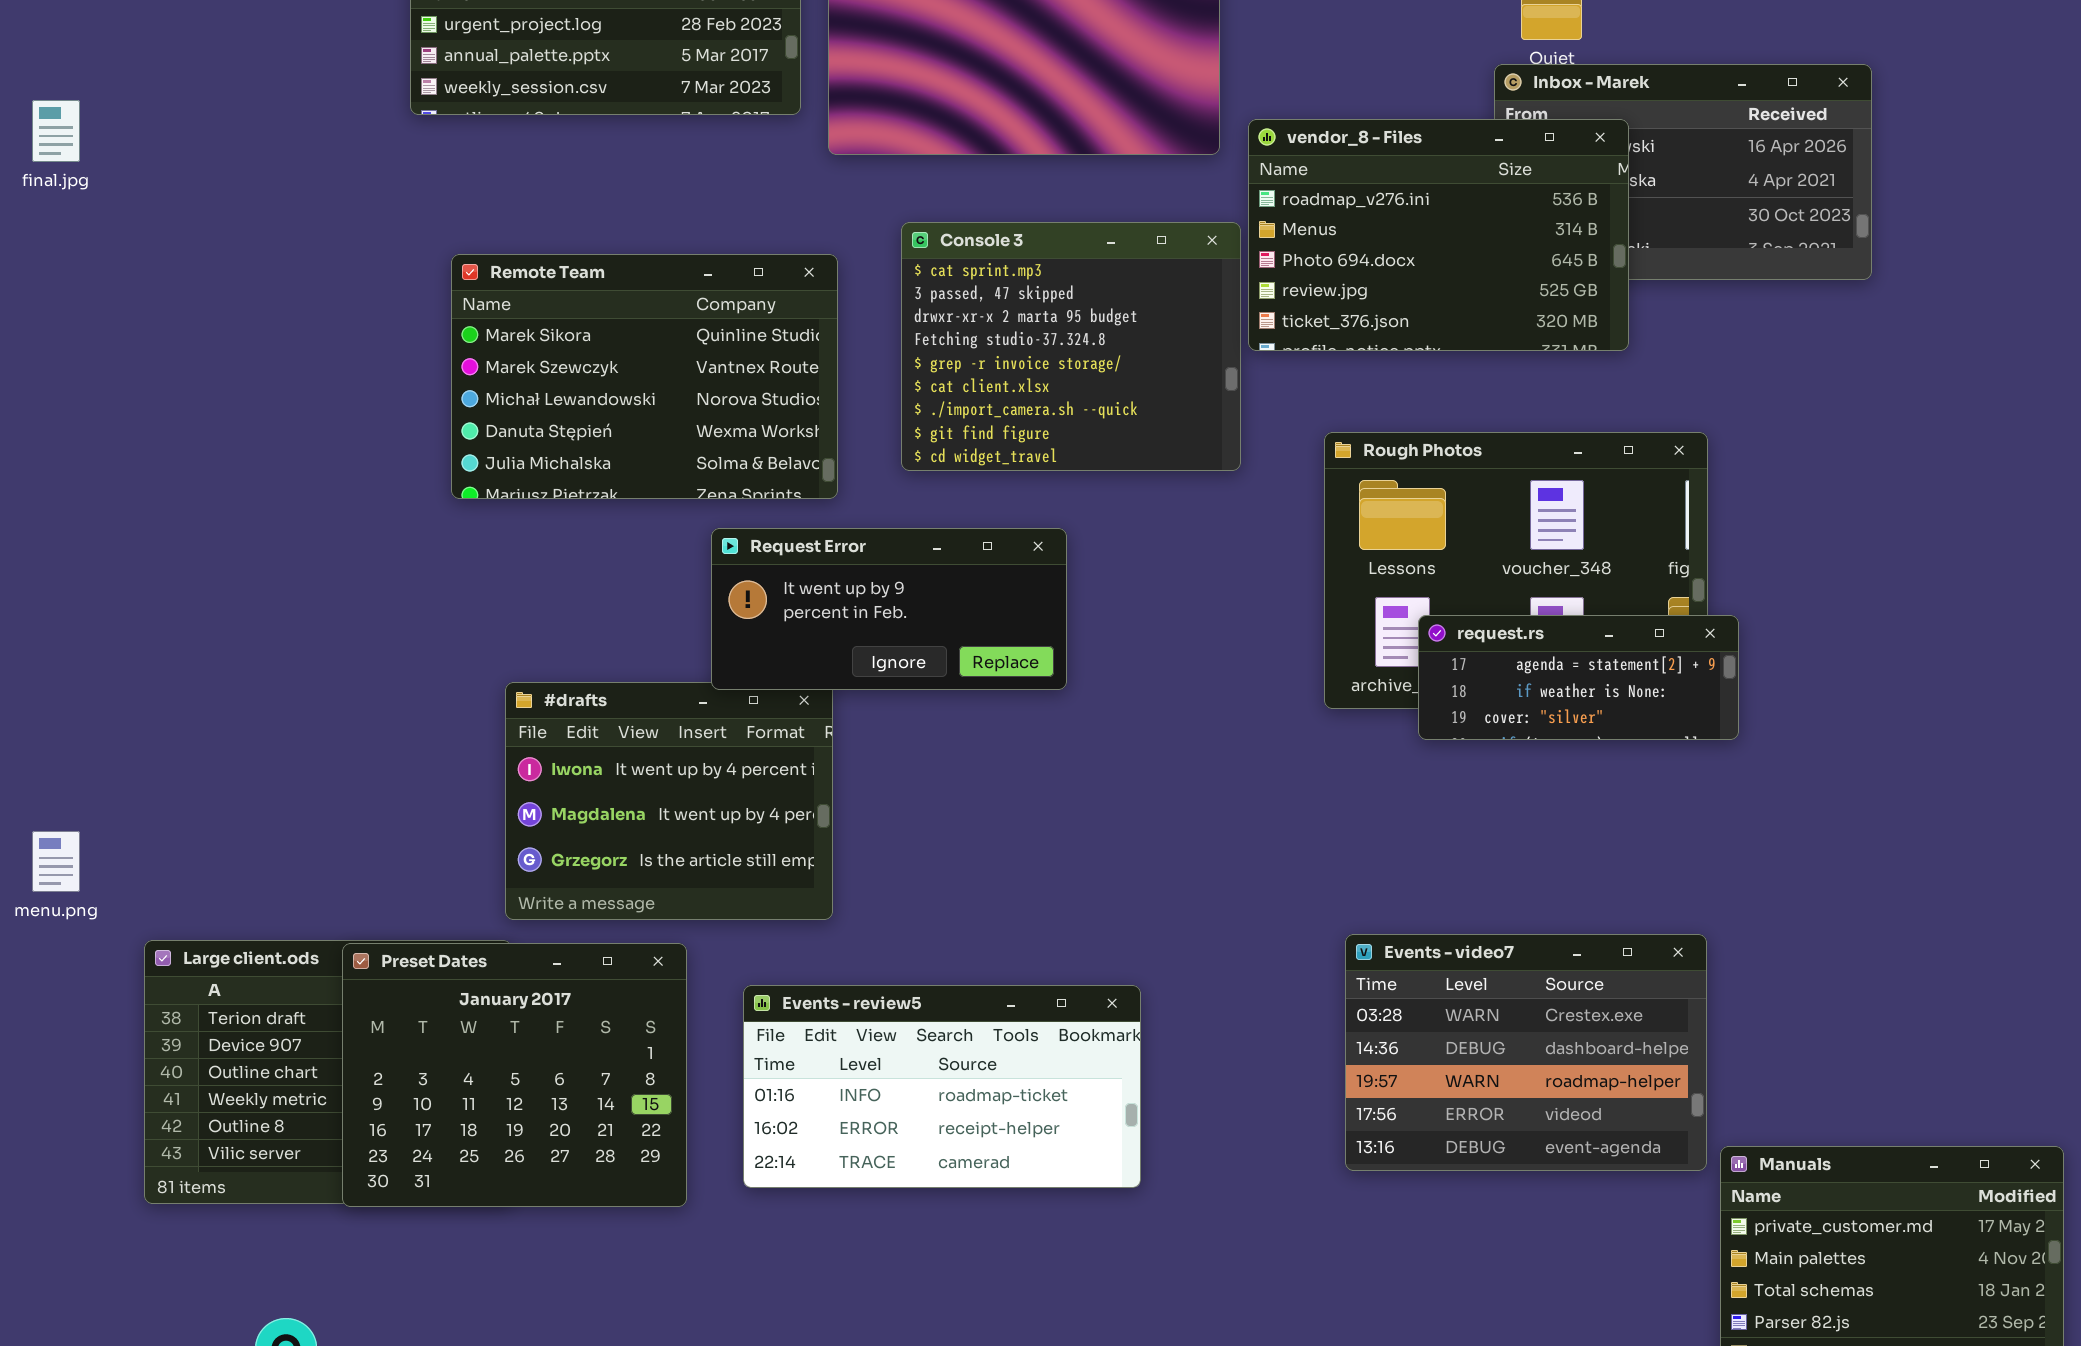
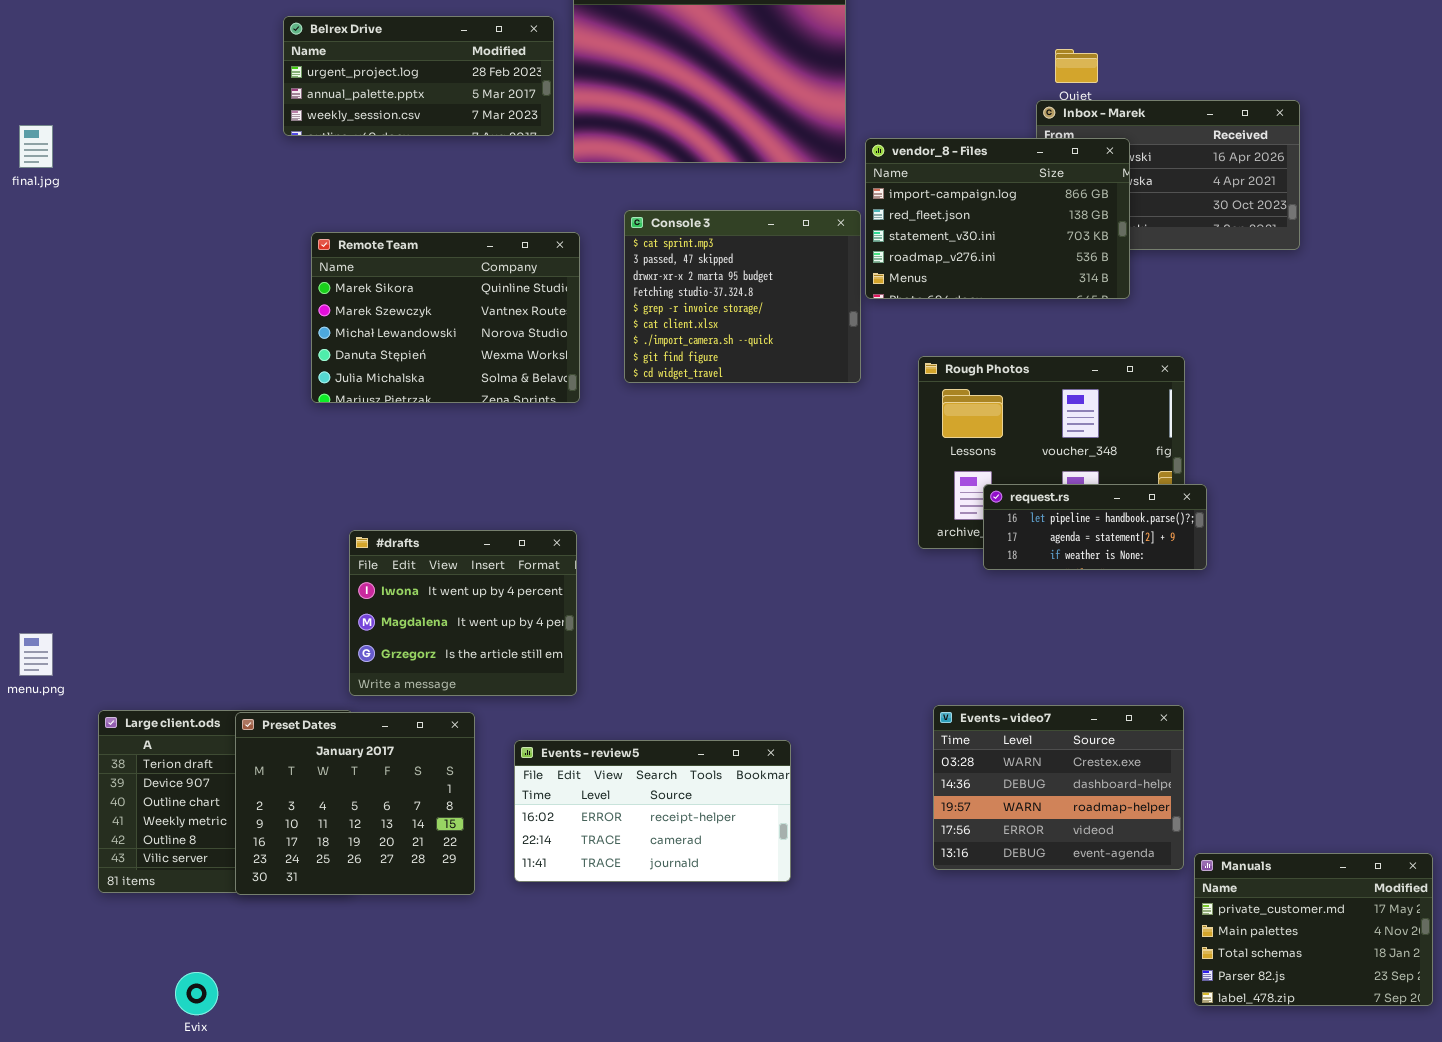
vendor_8 - Files: [1248,119,1629,351] -> [865,138,1130,299], scrolled up 3 rows
Request Error: [711,528,1067,690] -> none, closed
request.rs: [1418,615,1739,740] -> [983,484,1207,570], scrolled up 1 row
Events - review5: [743,985,1141,1188] -> [514,740,791,882], scrolled down 1 row

